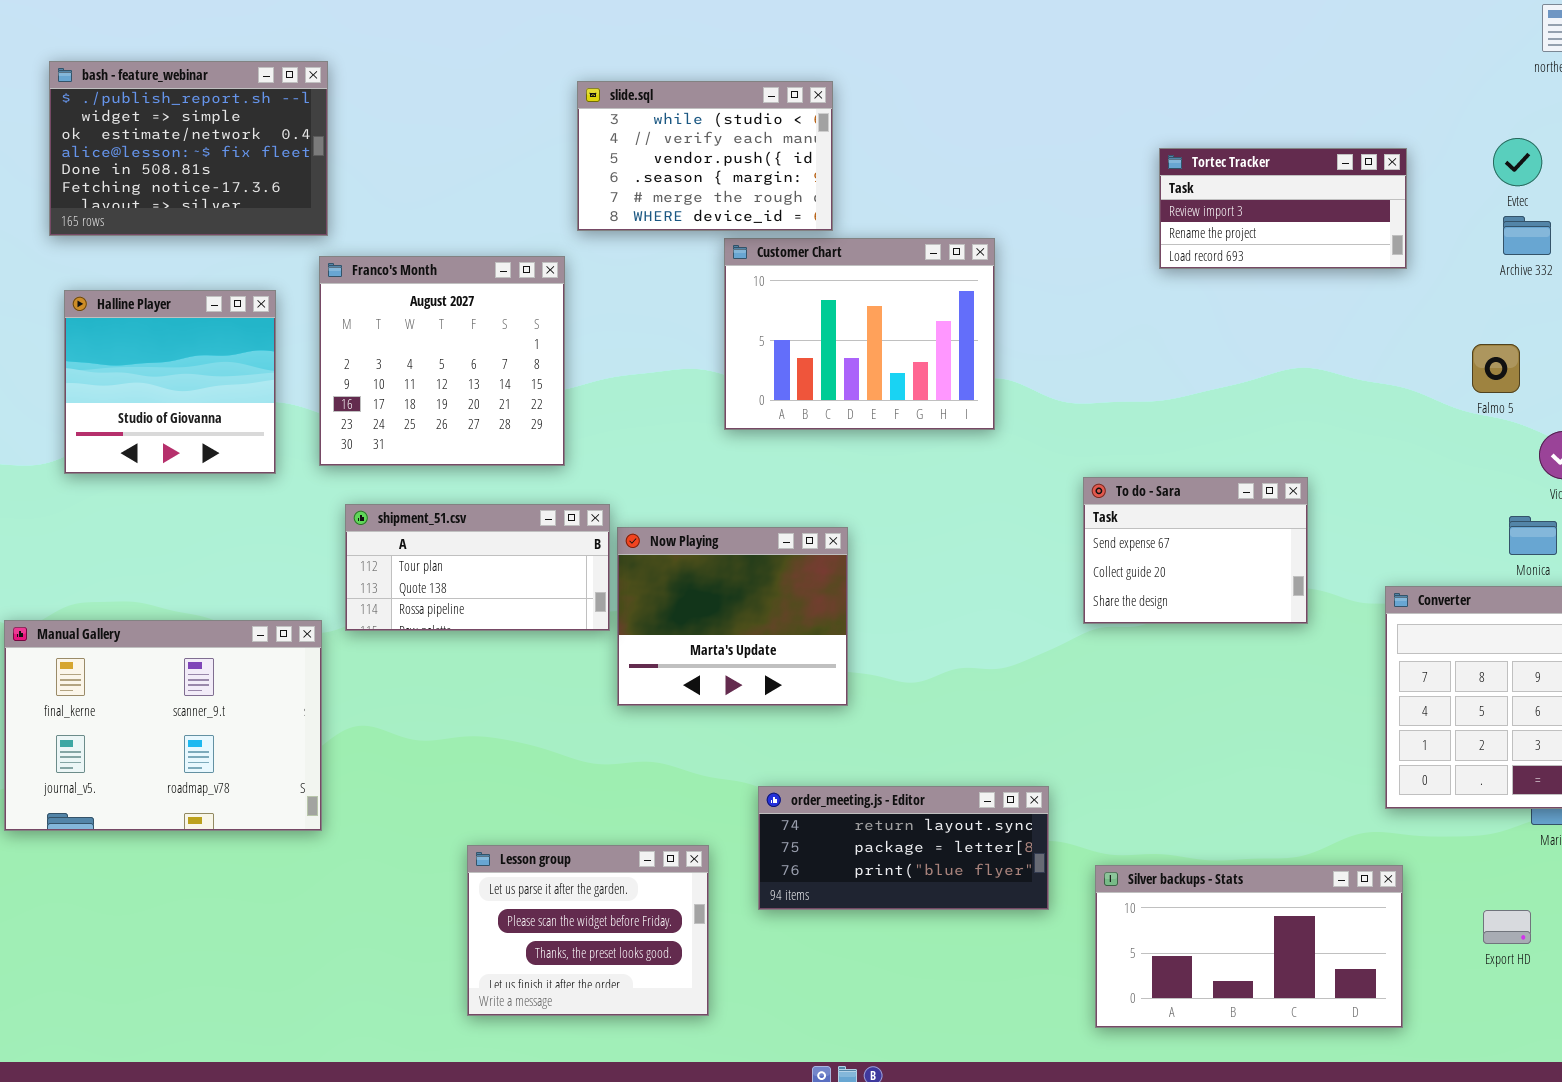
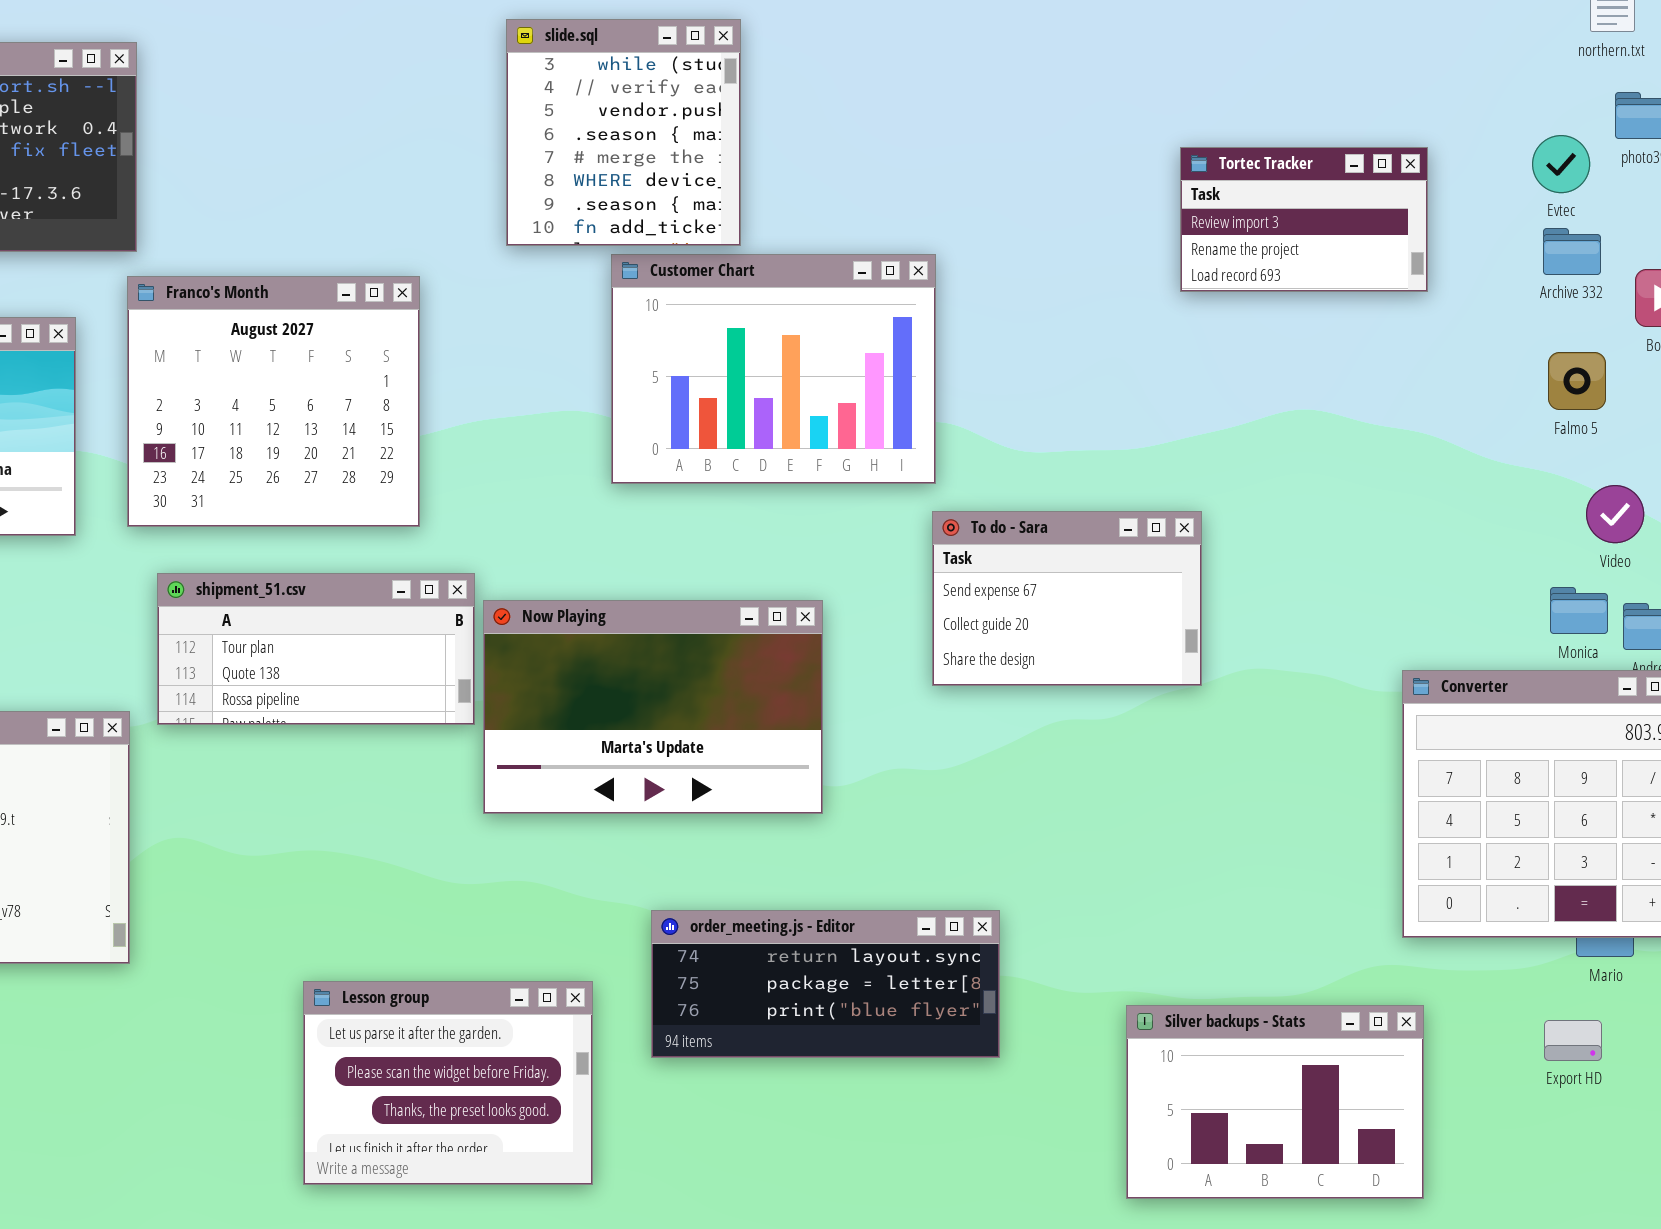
slide.sql: [577,81,833,231] -> [506,19,741,246], resized
Tortec Tracker: [1159,148,1407,269] -> [1180,147,1428,292], resized
Falmo 5: [1472,344,1520,393] -> [1548,352,1606,410], moved
To do - Sara: [1083,477,1308,624] -> [932,511,1202,686], moved
Now Playing: [617,527,848,706] -> [483,600,823,814], resized
Silver backups - Stats: [1095,865,1403,1028] -> [1126,1005,1424,1199], resized
Export HD: [1483,910,1531,944] -> [1544,1020,1602,1061], moved

